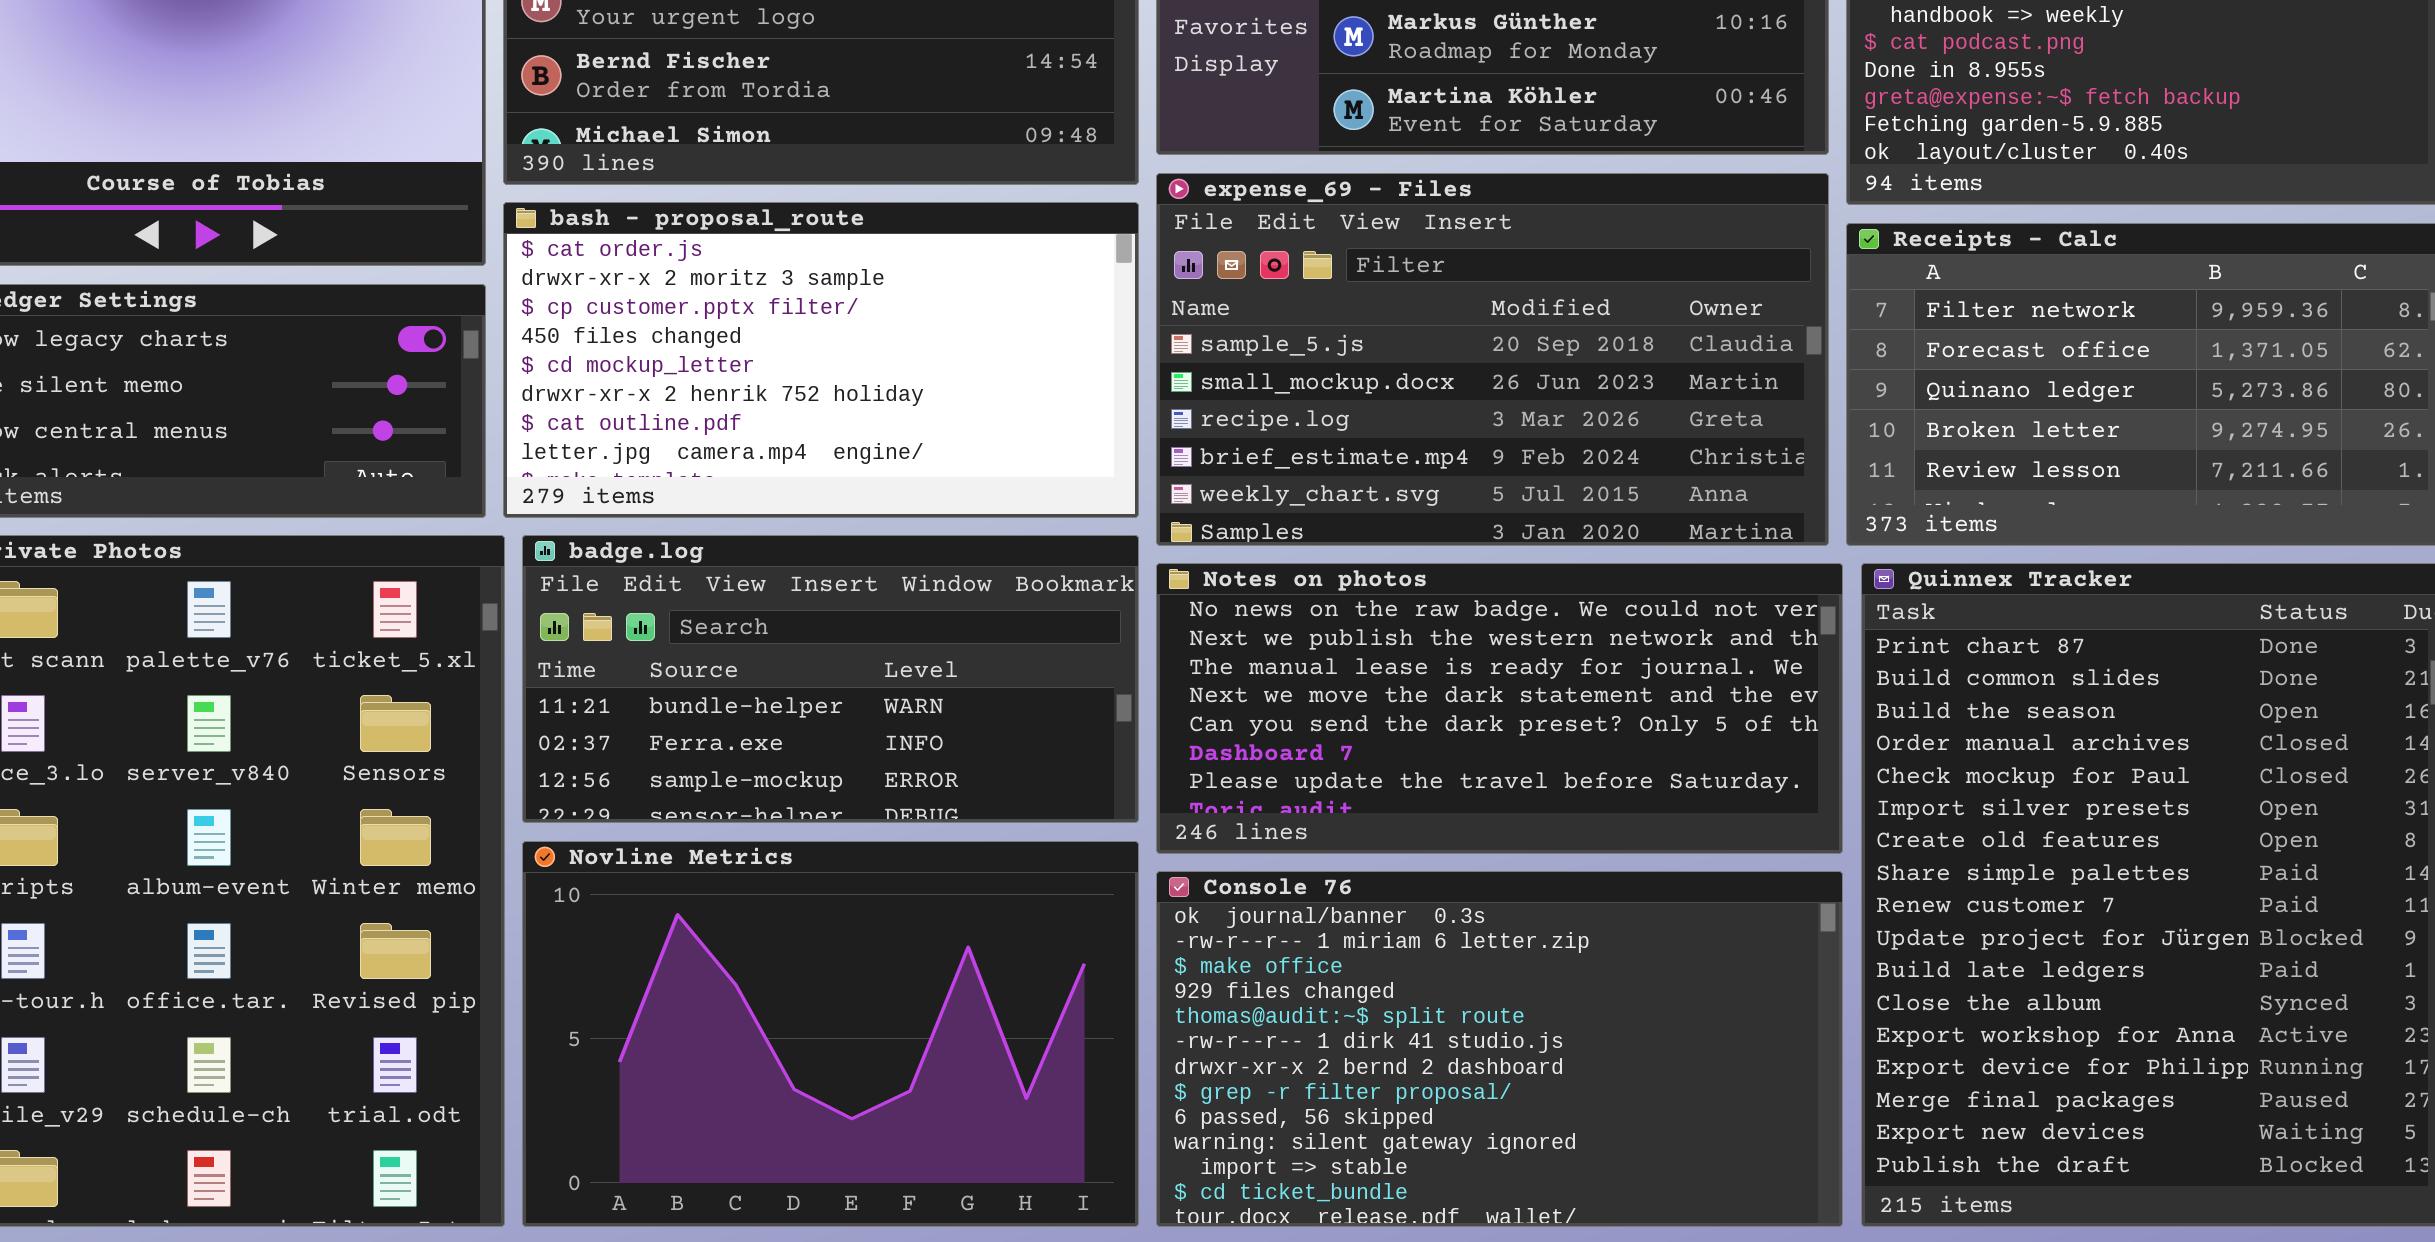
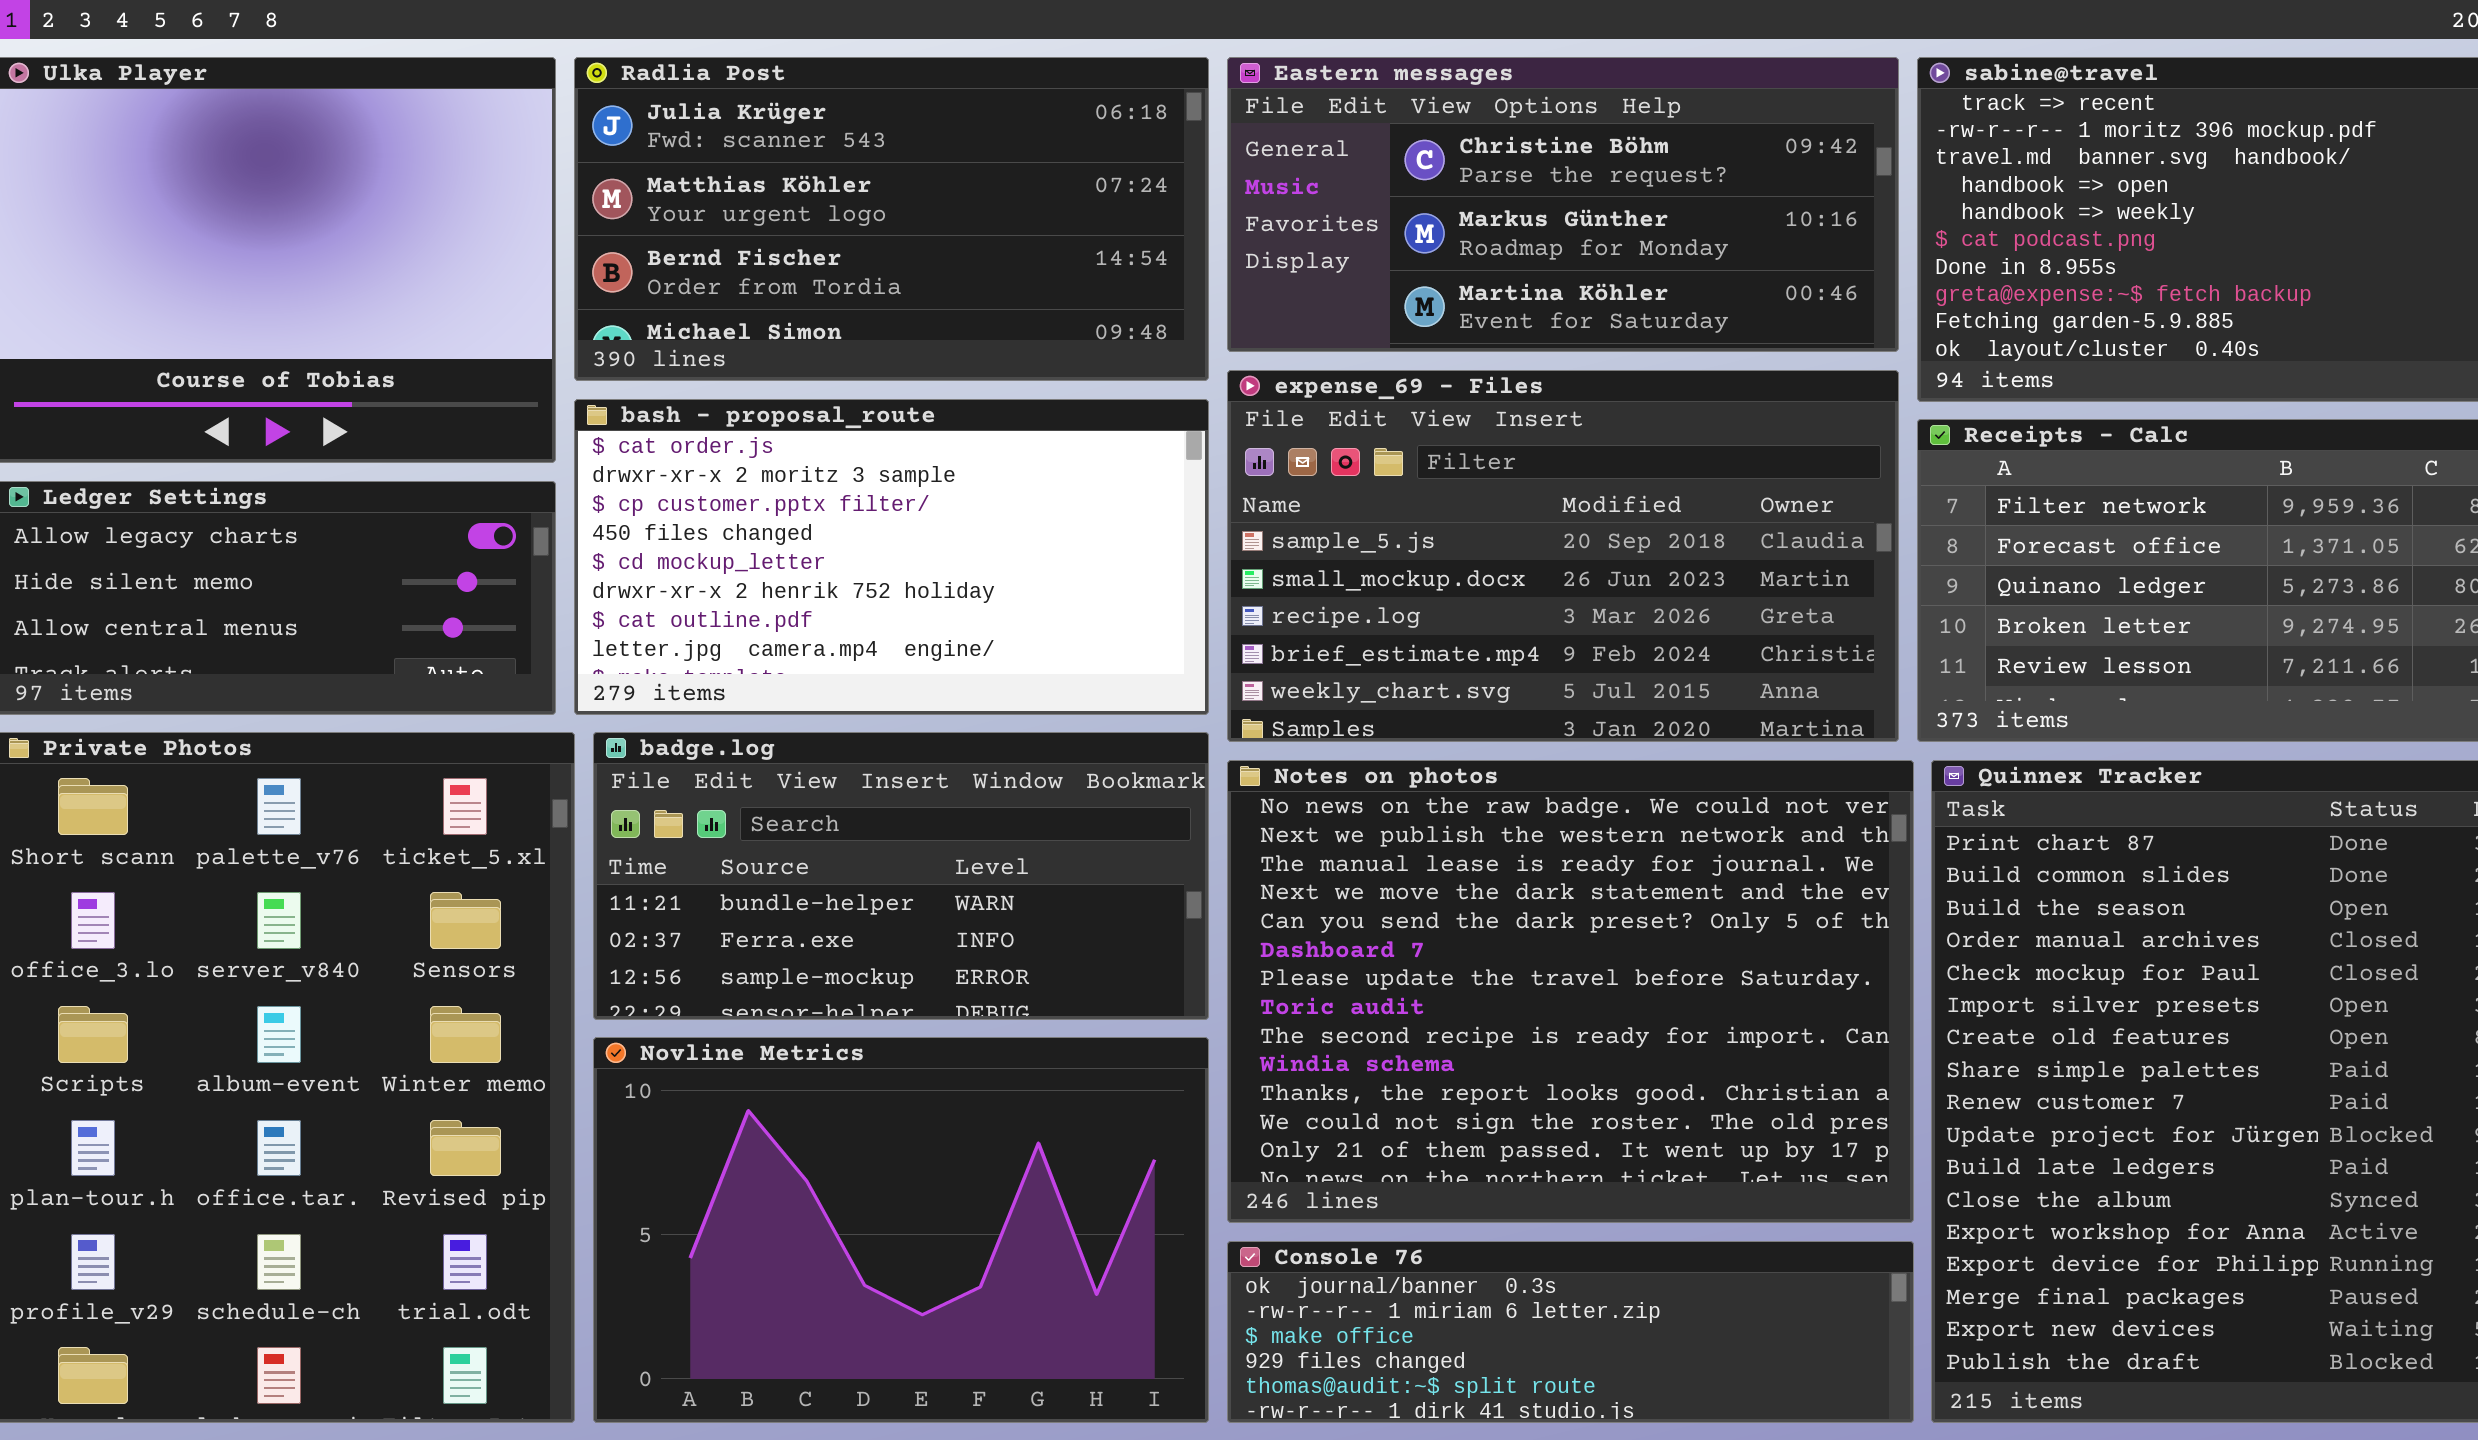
Notes on photos: [1156,563,1843,854] -> [1227,760,1914,1223], resized
Console 76: [1156,871,1843,1227] -> [1227,1241,1914,1423], resized

